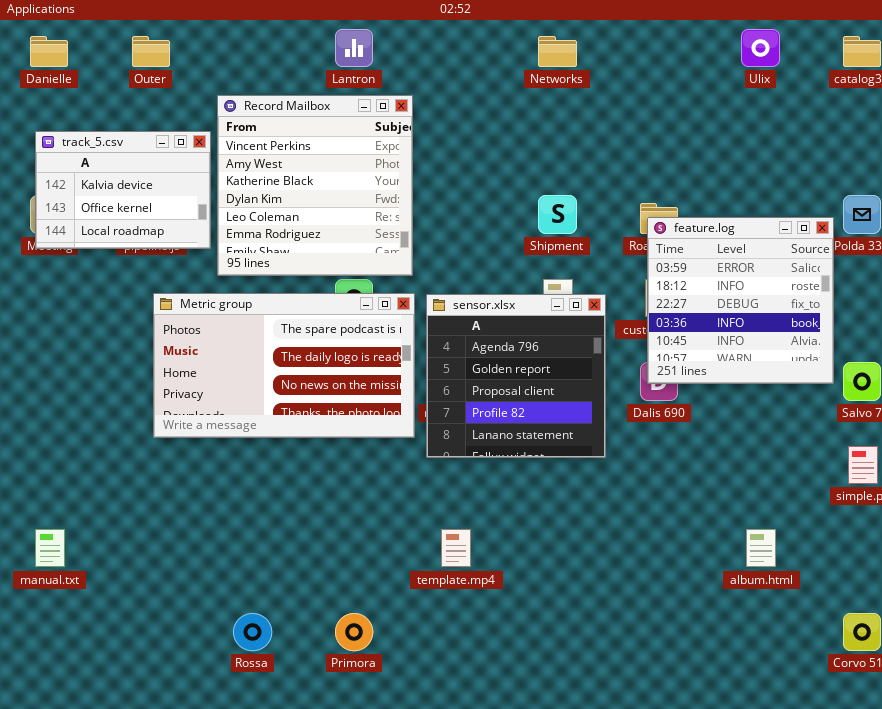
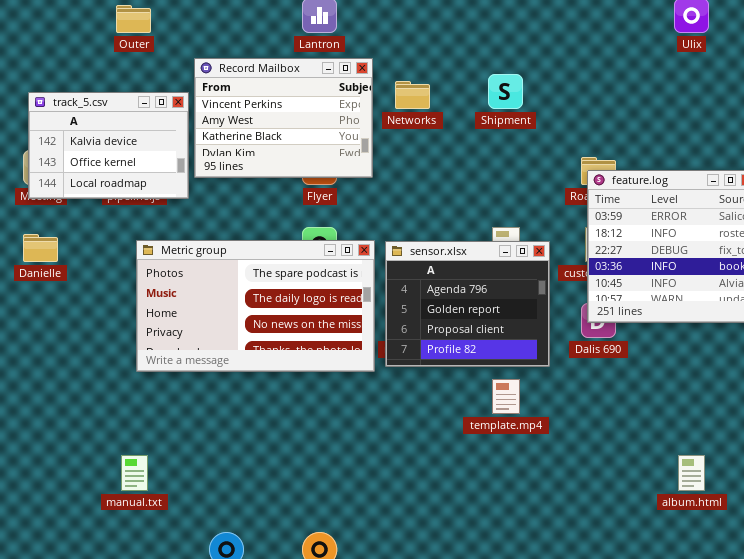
Danielle: [30,36,68,67] -> [23,234,58,262], moved
Networks: [538,36,577,67] -> [395,81,430,109], moved
Record Mailbox: [217,95,413,276] -> [194,58,373,178], resized
Shipment: [538,195,577,234] -> [488,74,523,109], moved
sensor.xlsx: [426,294,606,458] -> [385,241,550,367], resized
manual.txt: [35,529,65,567] -> [121,455,148,491], moved
template.mp4: [441,529,471,567] -> [492,379,520,414], moved

